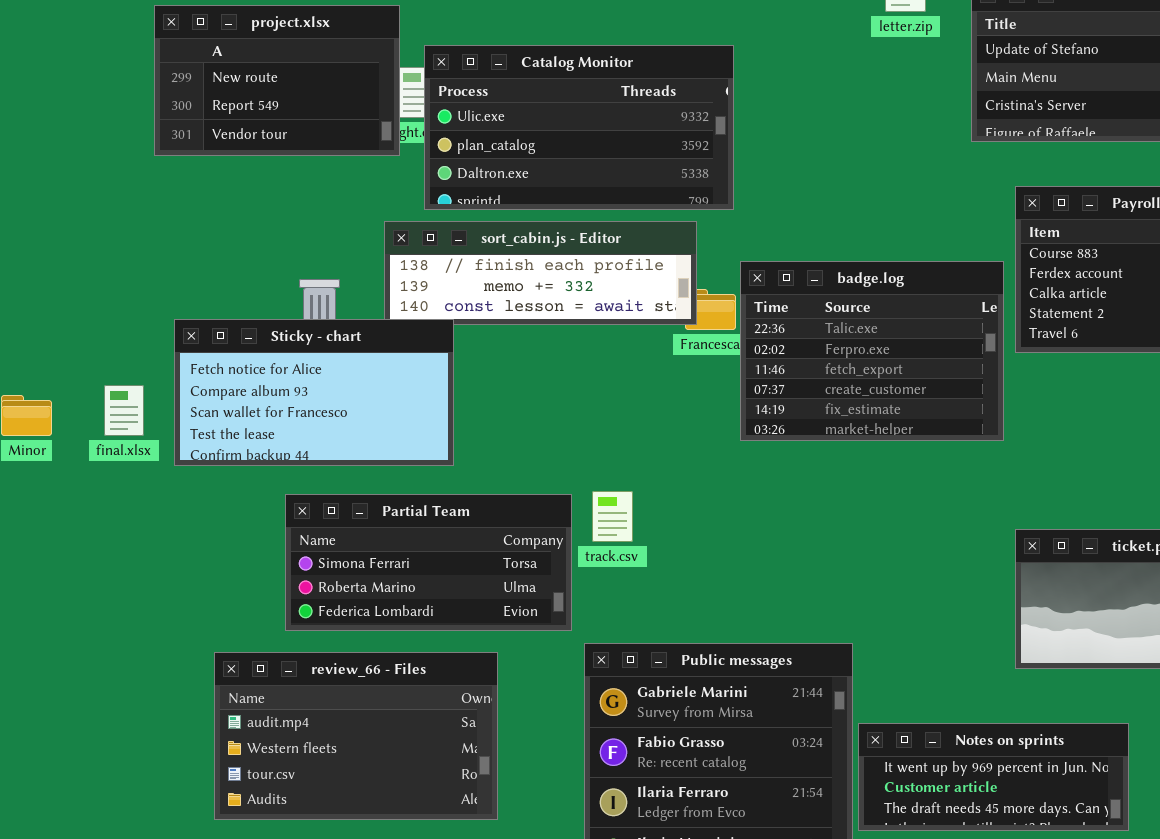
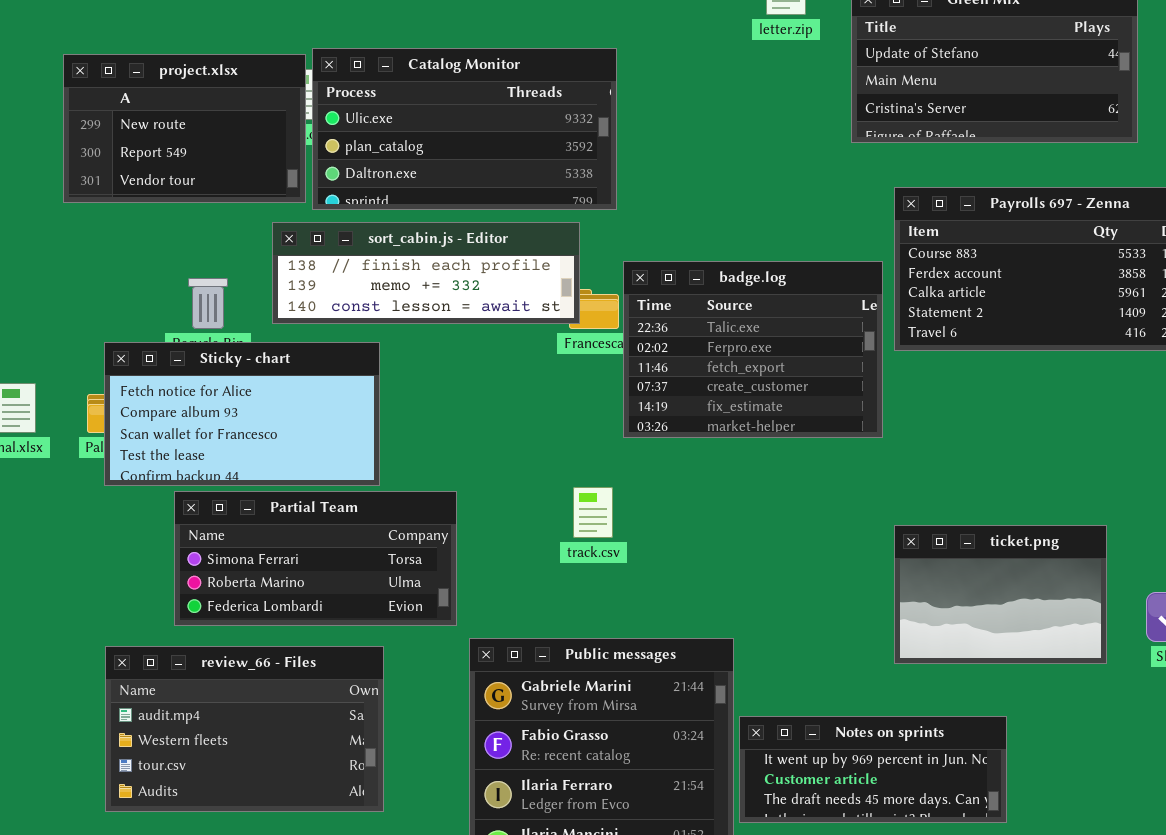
project.xlsx: [154,5,400,156] -> [63,54,306,203], moved
Sticky - chart: [174,319,454,466] -> [104,342,380,486], moved
track.csv: [592,491,633,542] -> [573,487,613,538], moved

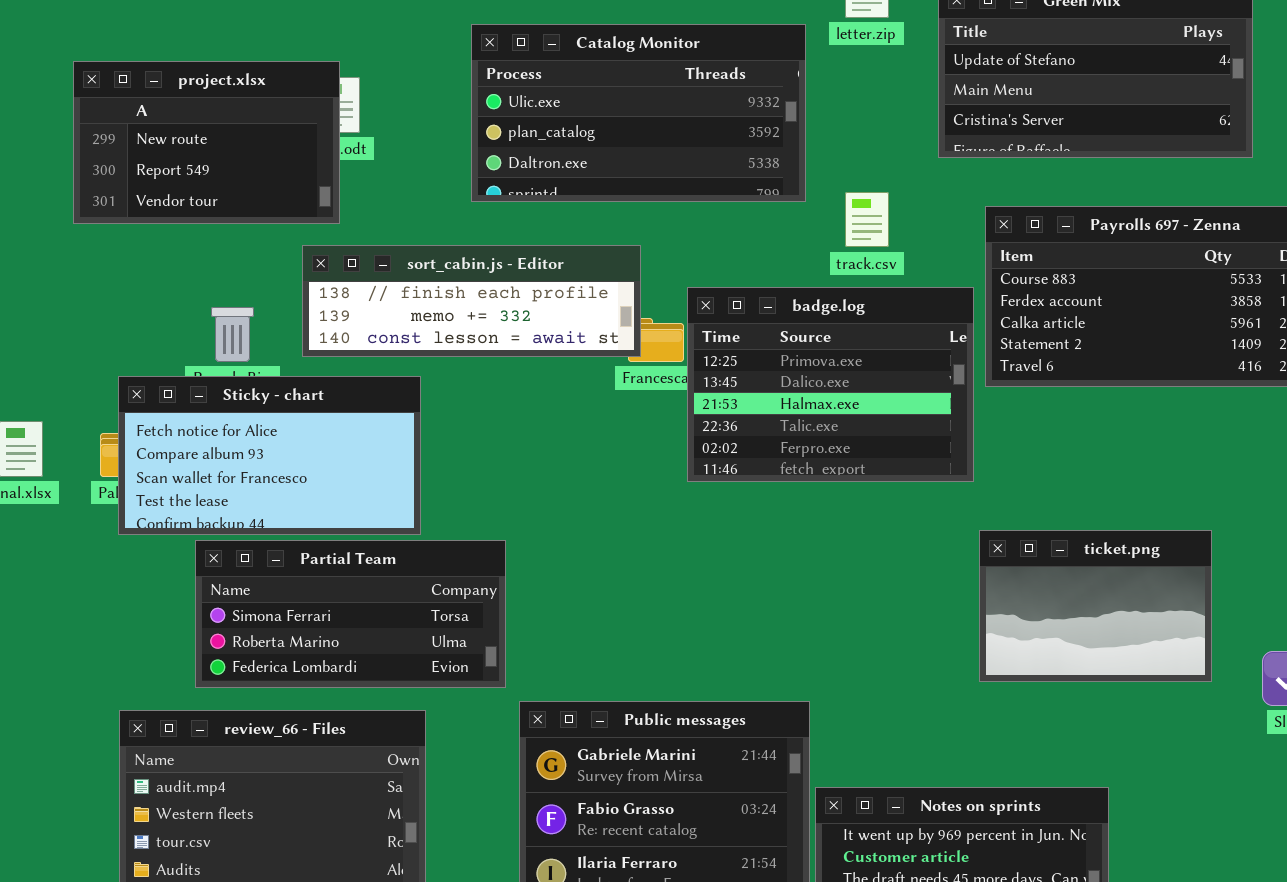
Catalog Monitor: [312,48,617,210] -> [471,24,806,202], moved
badge.log: [623,261,883,438] -> [687,287,974,482], scrolled up 3 rows
track.csv: [573,487,613,538] -> [845,192,889,247], moved
ticket.png: [894,525,1107,664] -> [979,530,1212,682], moved

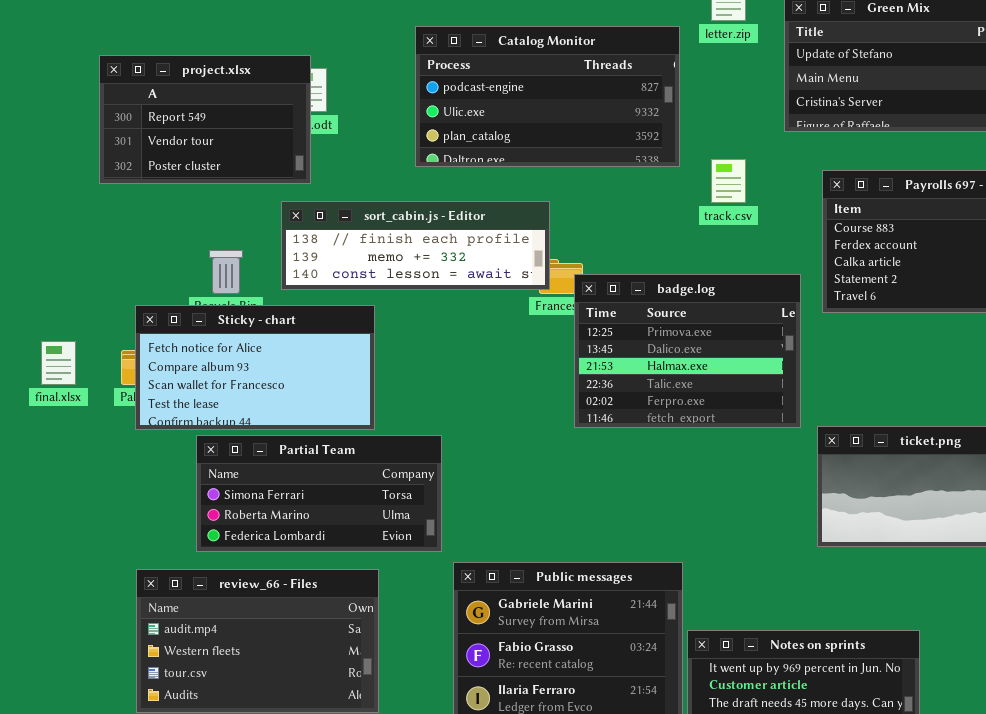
Catalog Monitor: [471,24,806,202] -> [415,26,680,167], scrolled up 1 row
project.xlsx: [73,61,340,224] -> [99,55,311,184], scrolled down 1 row
badge.log: [687,287,974,482] -> [574,274,801,428], moved

